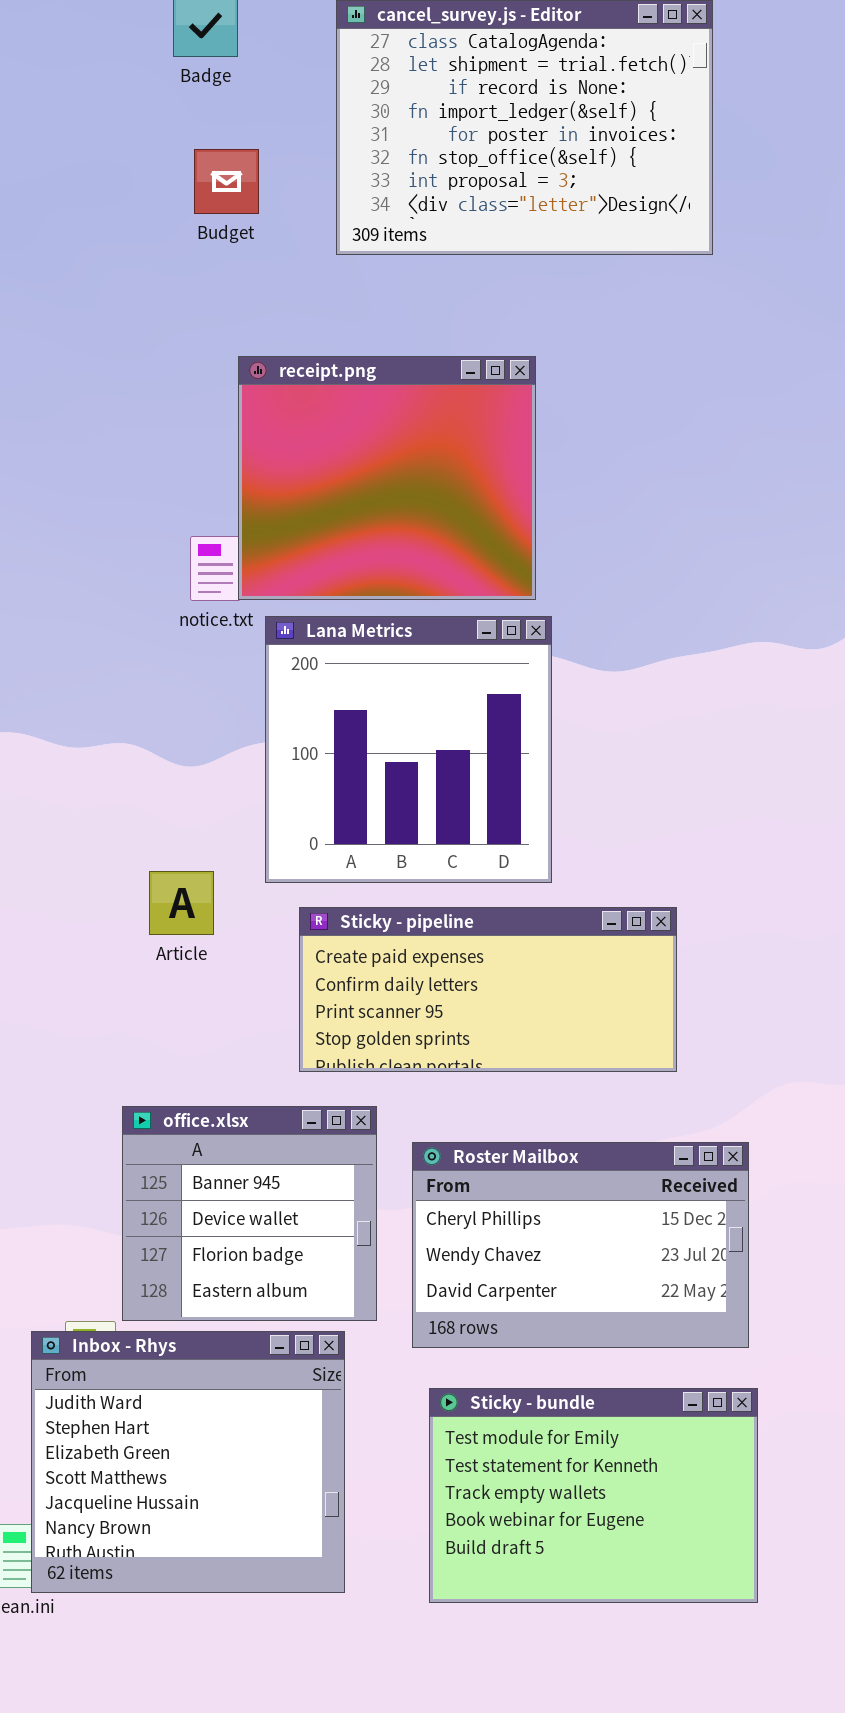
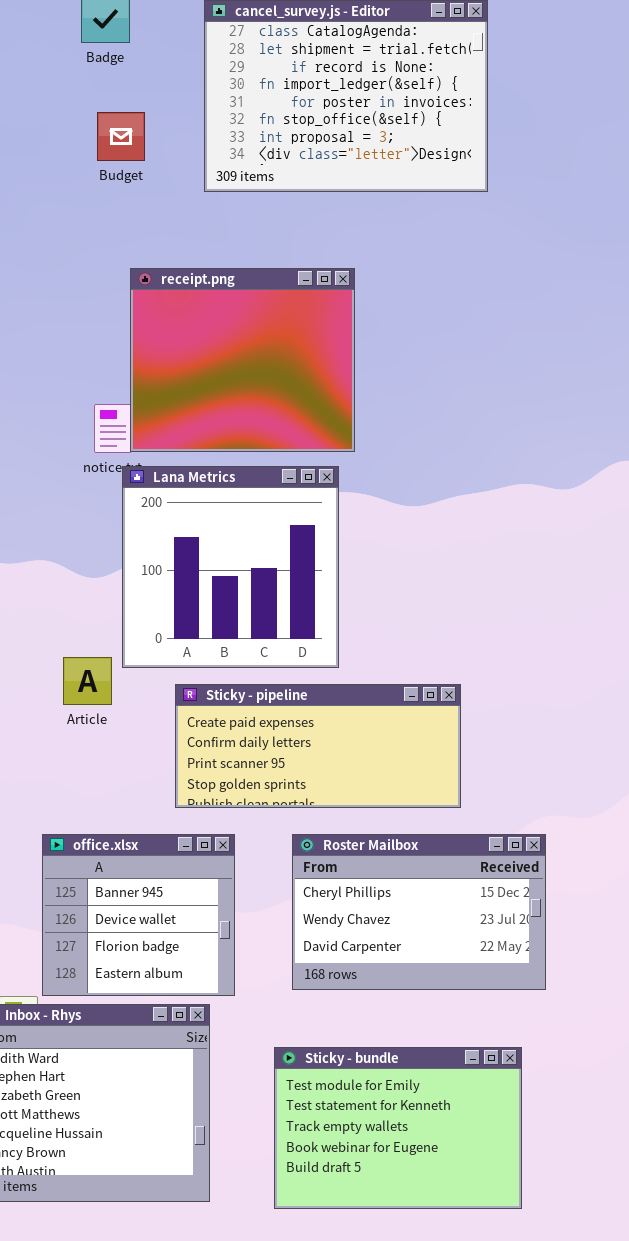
Lana Metrics: [265,616,552,883] -> [122,466,339,668], moved
Roster Mailbox: [412,1142,749,1348] -> [292,834,546,990], moved

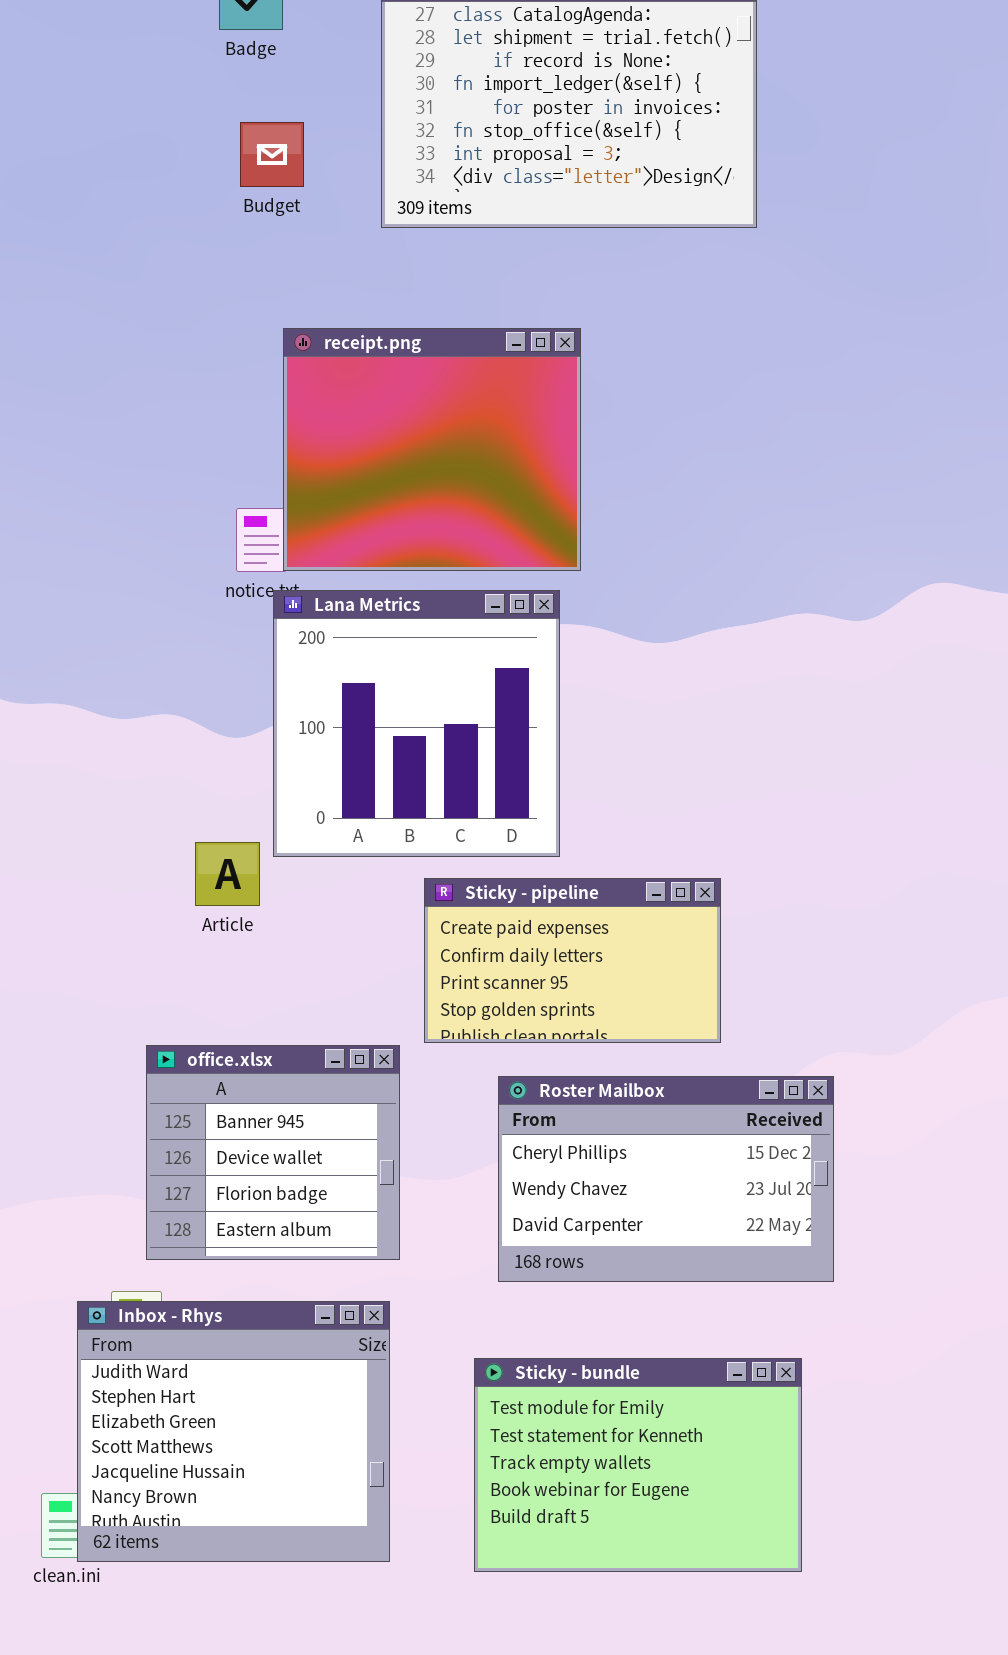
Sticky - pipeline: [175,684,461,808] -> [424,878,721,1043], resized
office.xlsx: [42,834,235,996] -> [146,1045,400,1260], moved

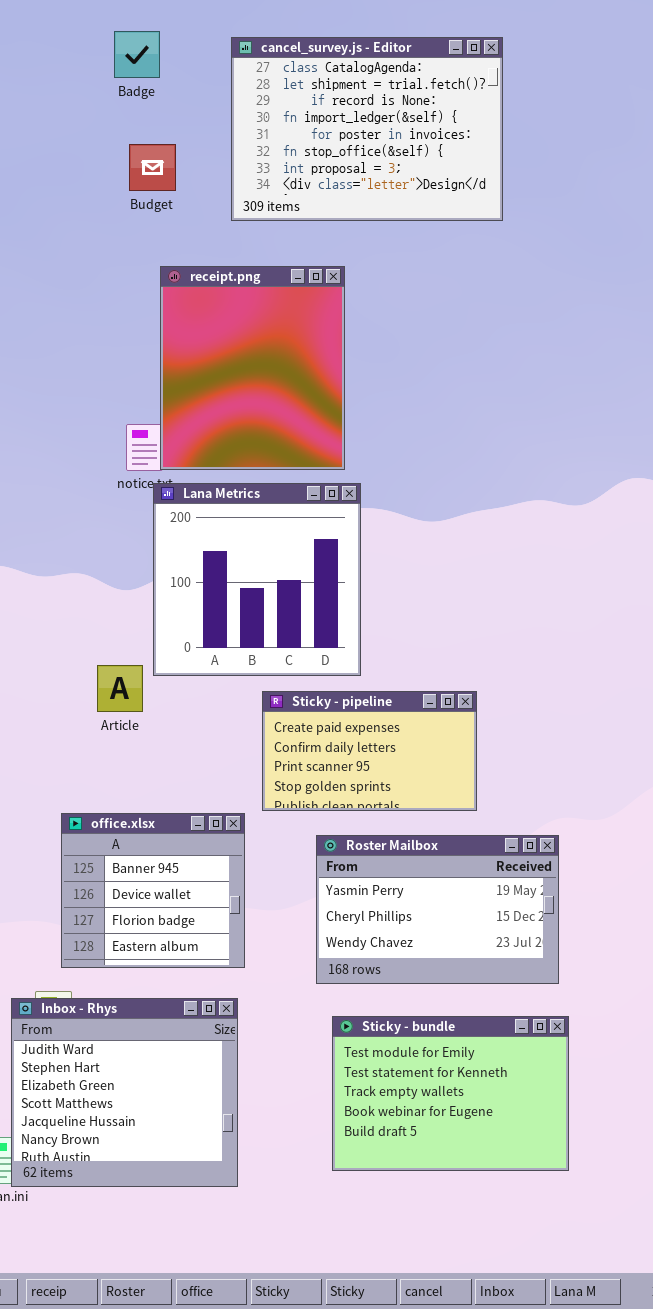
receipt.png: [283,328,581,571] -> [160,266,345,470], resized
Roster Mailbox: [498,1076,834,1282] -> [316,835,559,984], scrolled up 1 row
Sticky - bundle: [474,1358,802,1572] -> [332,1016,569,1171], moved

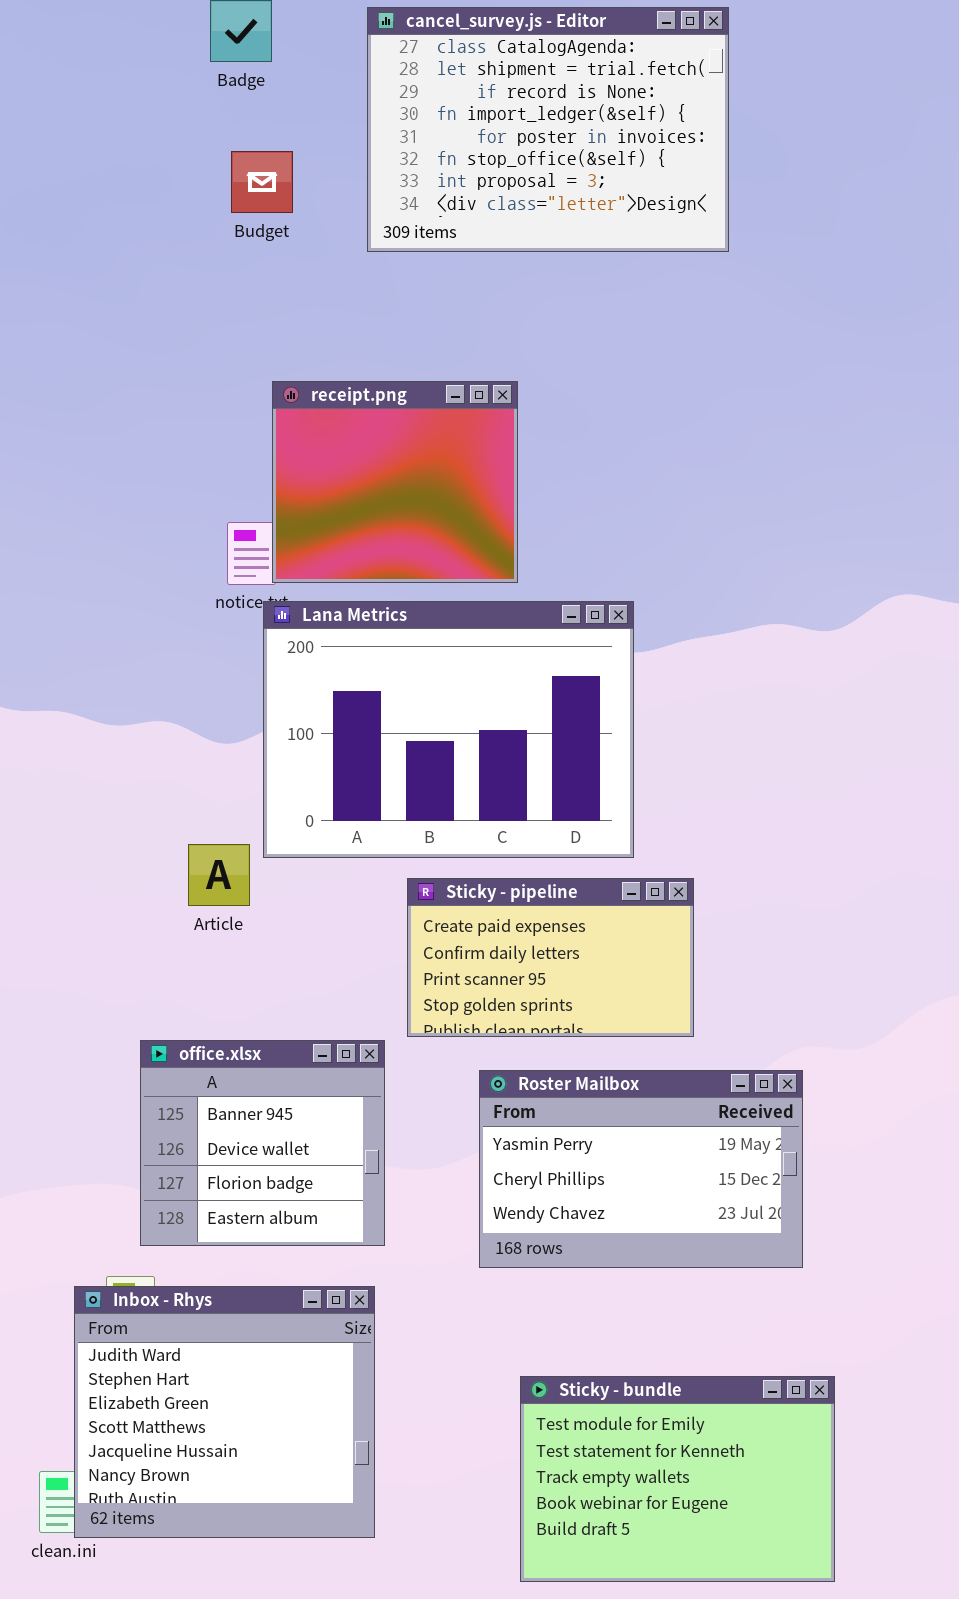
receipt.png: [160,266,345,470] -> [272,381,518,583], resized
Lana Metrics: [153,483,361,676] -> [263,601,634,858], resized
Sticky - bundle: [332,1016,569,1171] -> [520,1376,835,1582], moved

